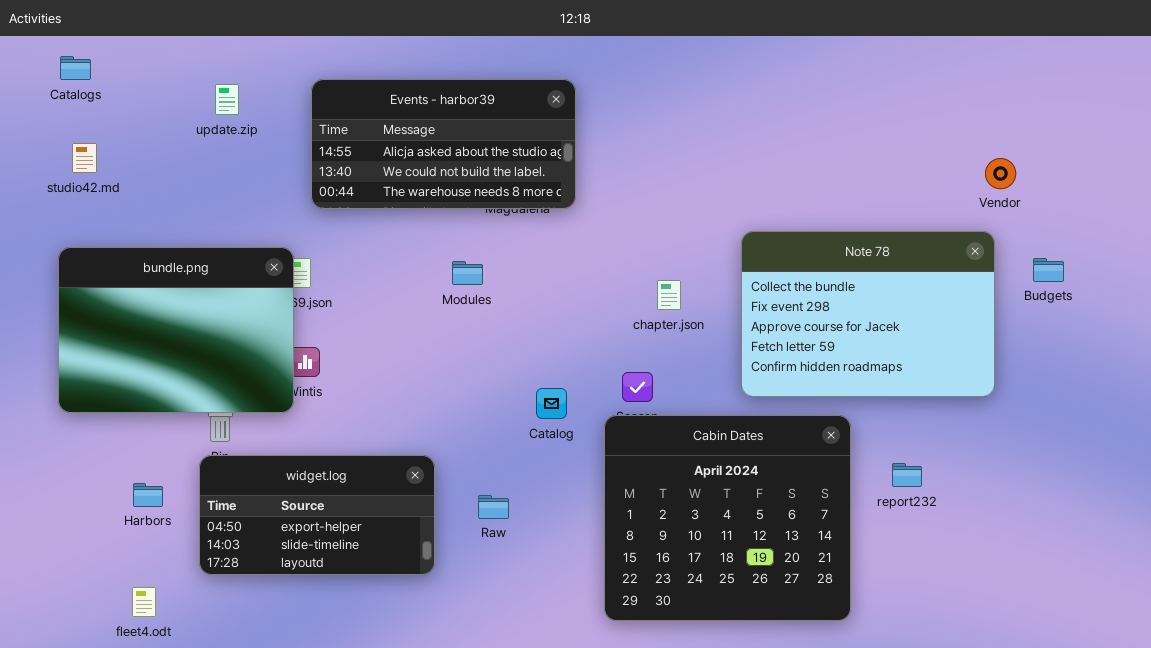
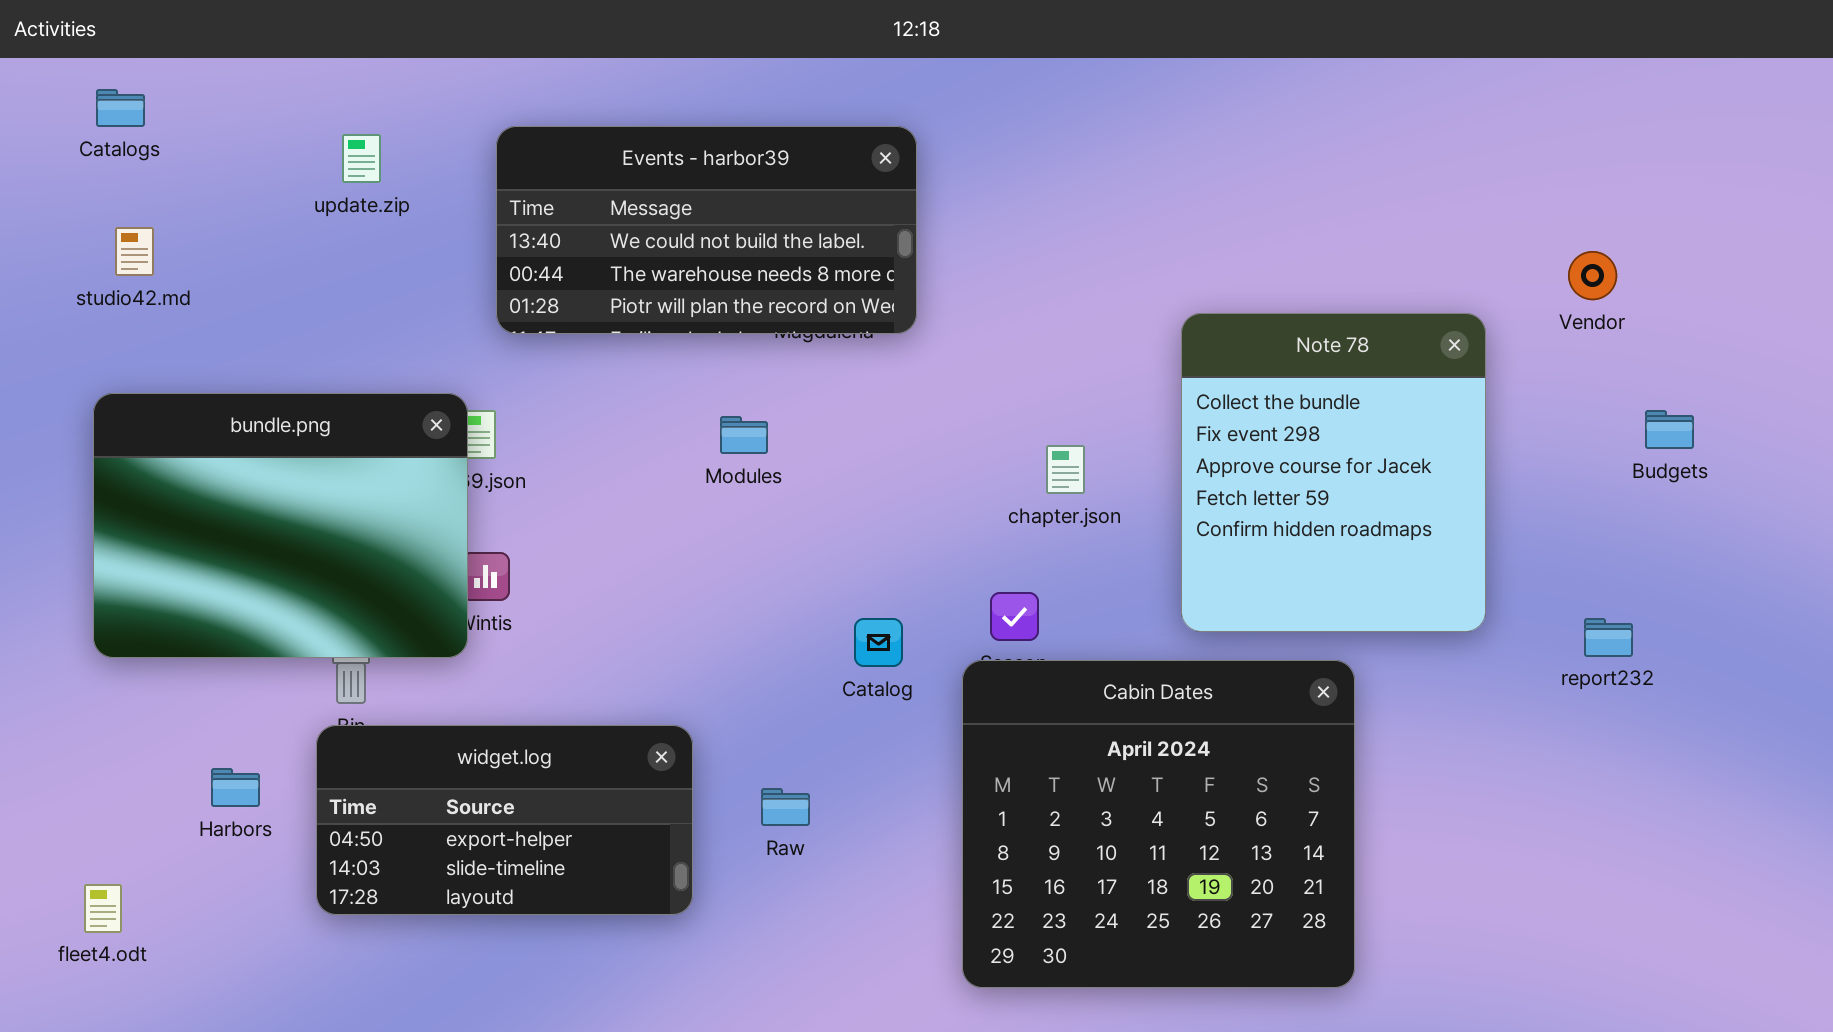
Events - harbor39: [311,79,576,209] -> [496,126,917,334], scrolled down 1 row
Note 78: [741,231,995,397] -> [1181,313,1486,632], resized
report232: [892,463,922,487] -> [1584,618,1633,657], moved
fleet4.odt: [132,587,156,617] -> [84,884,122,933], moved

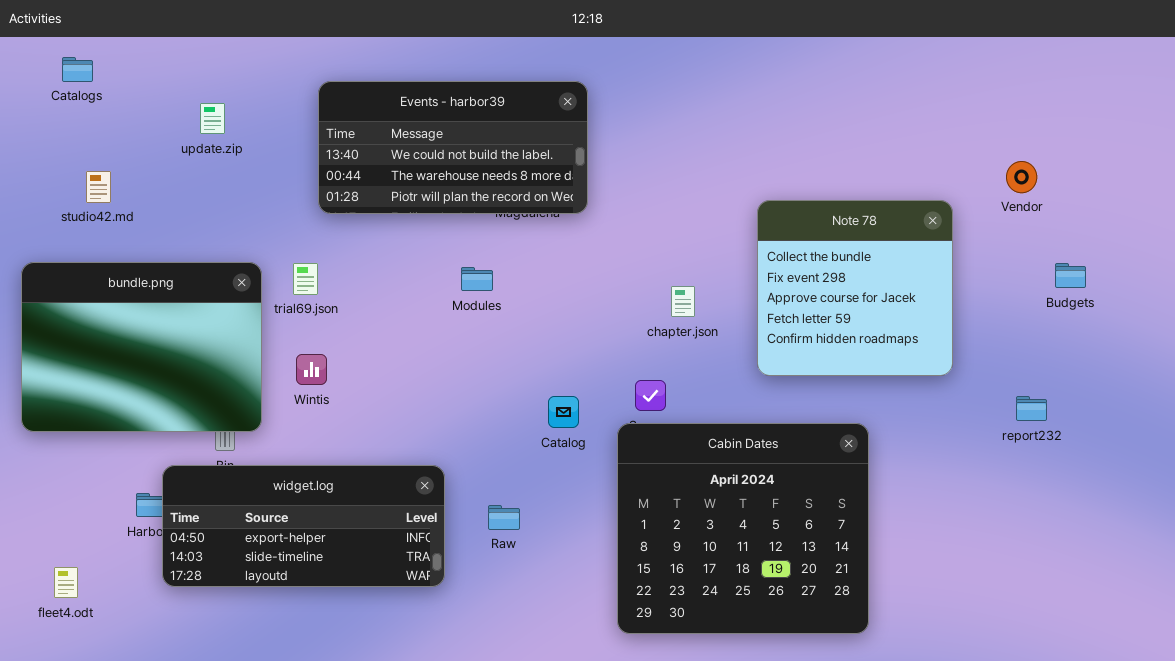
update.zip: [342,134,381,183] -> [200,103,225,134], moved
studio42.md: [115,227,154,276] -> [86,171,111,203], moved
Note 78: [1181,313,1486,632] -> [757,200,953,376], resized
bundle.png: [93,393,468,658] -> [21,262,262,432], moved
widget.log: [316,725,693,915] -> [162,465,445,587], resized

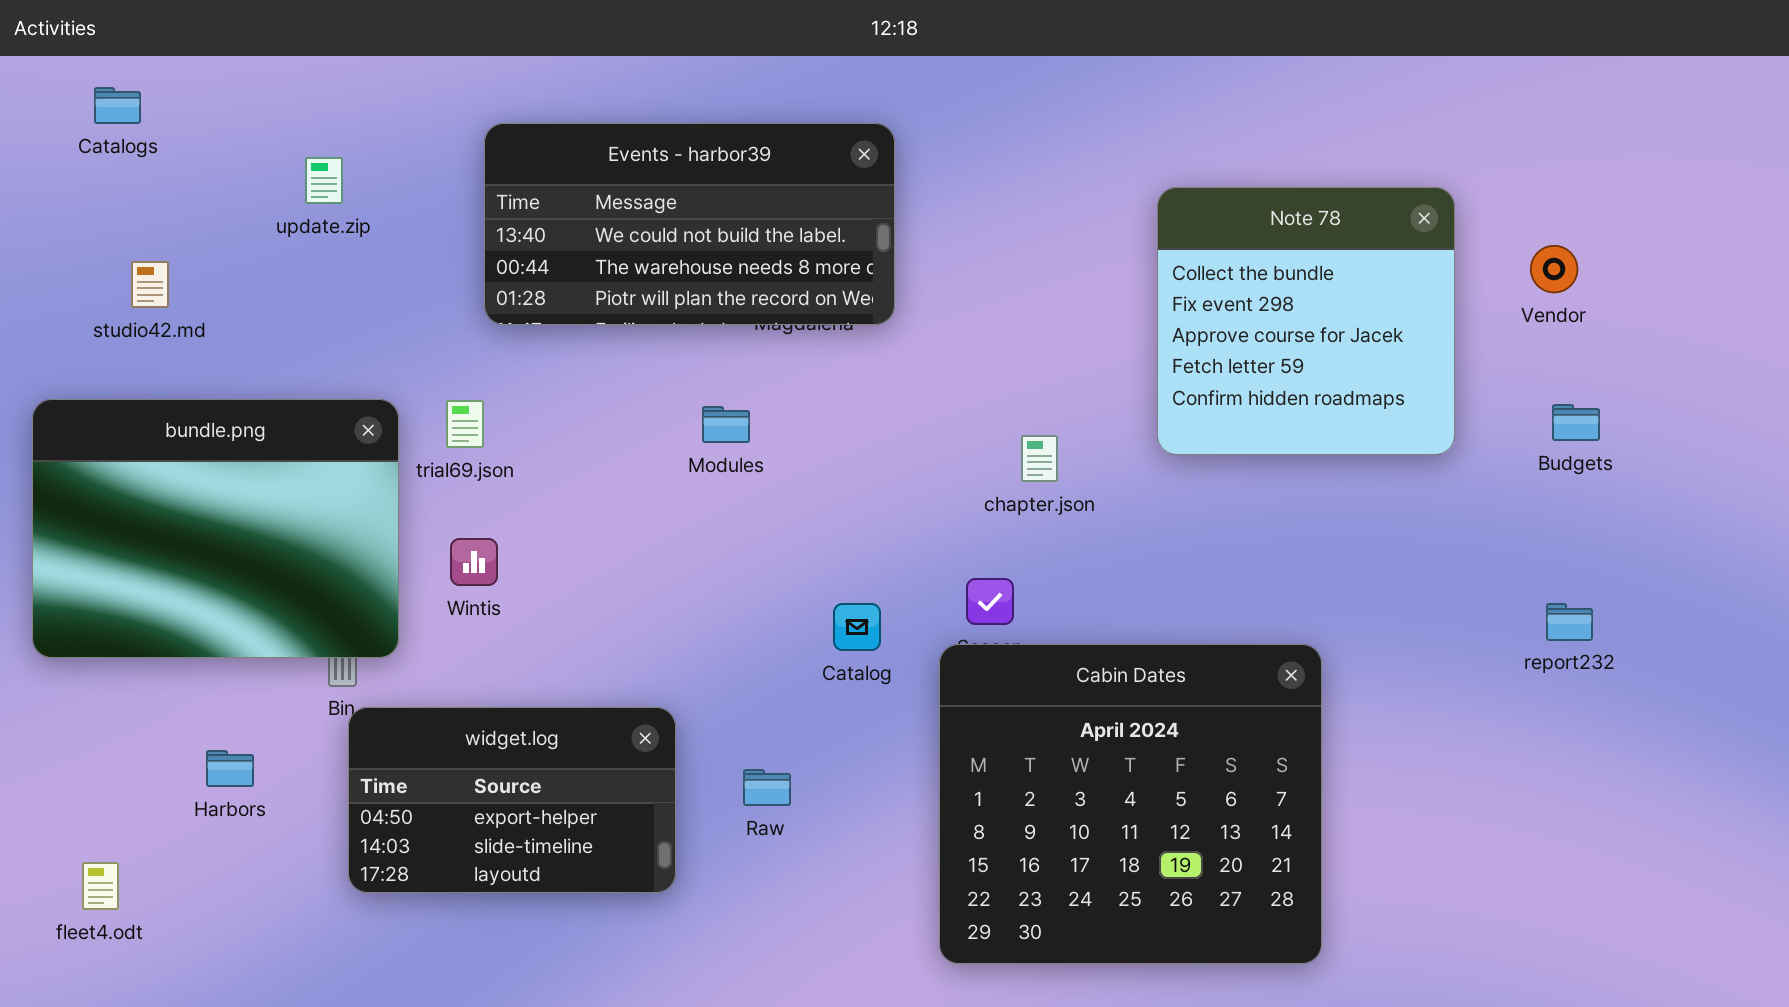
Note 78: [757,200,953,376] -> [1157,187,1455,455], moved
Budgets: [1055,263,1086,288] -> [1552,404,1600,441], moved
widget.log: [162,465,445,587] -> [348,707,676,893], resized

